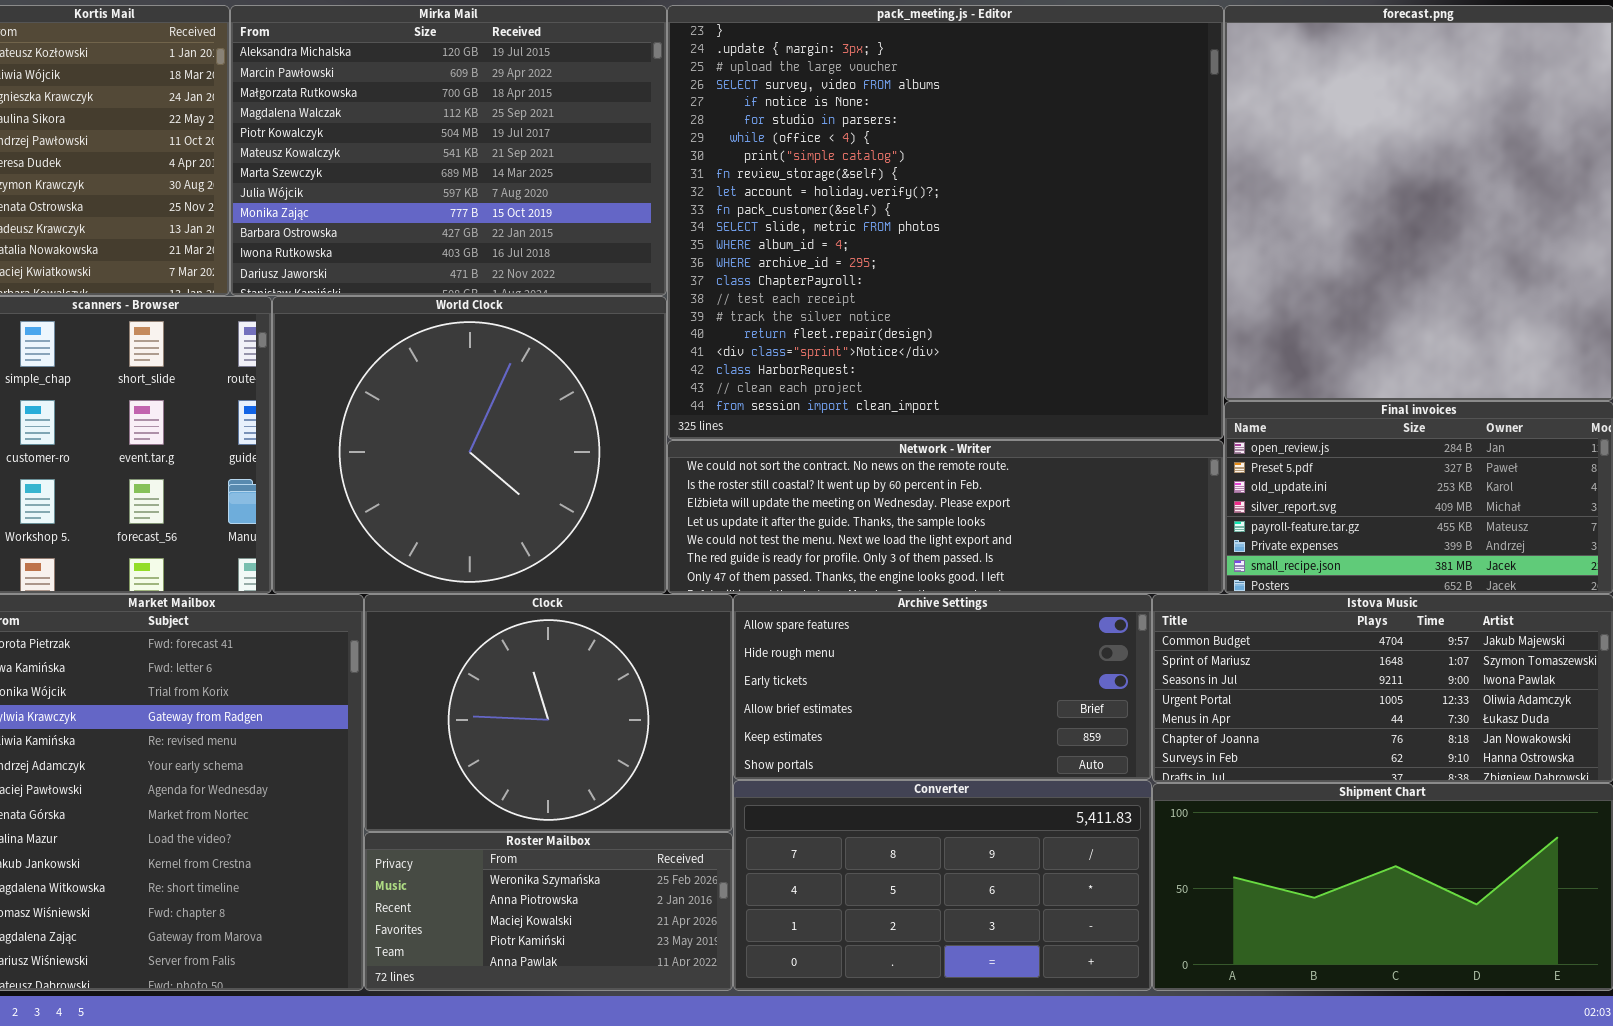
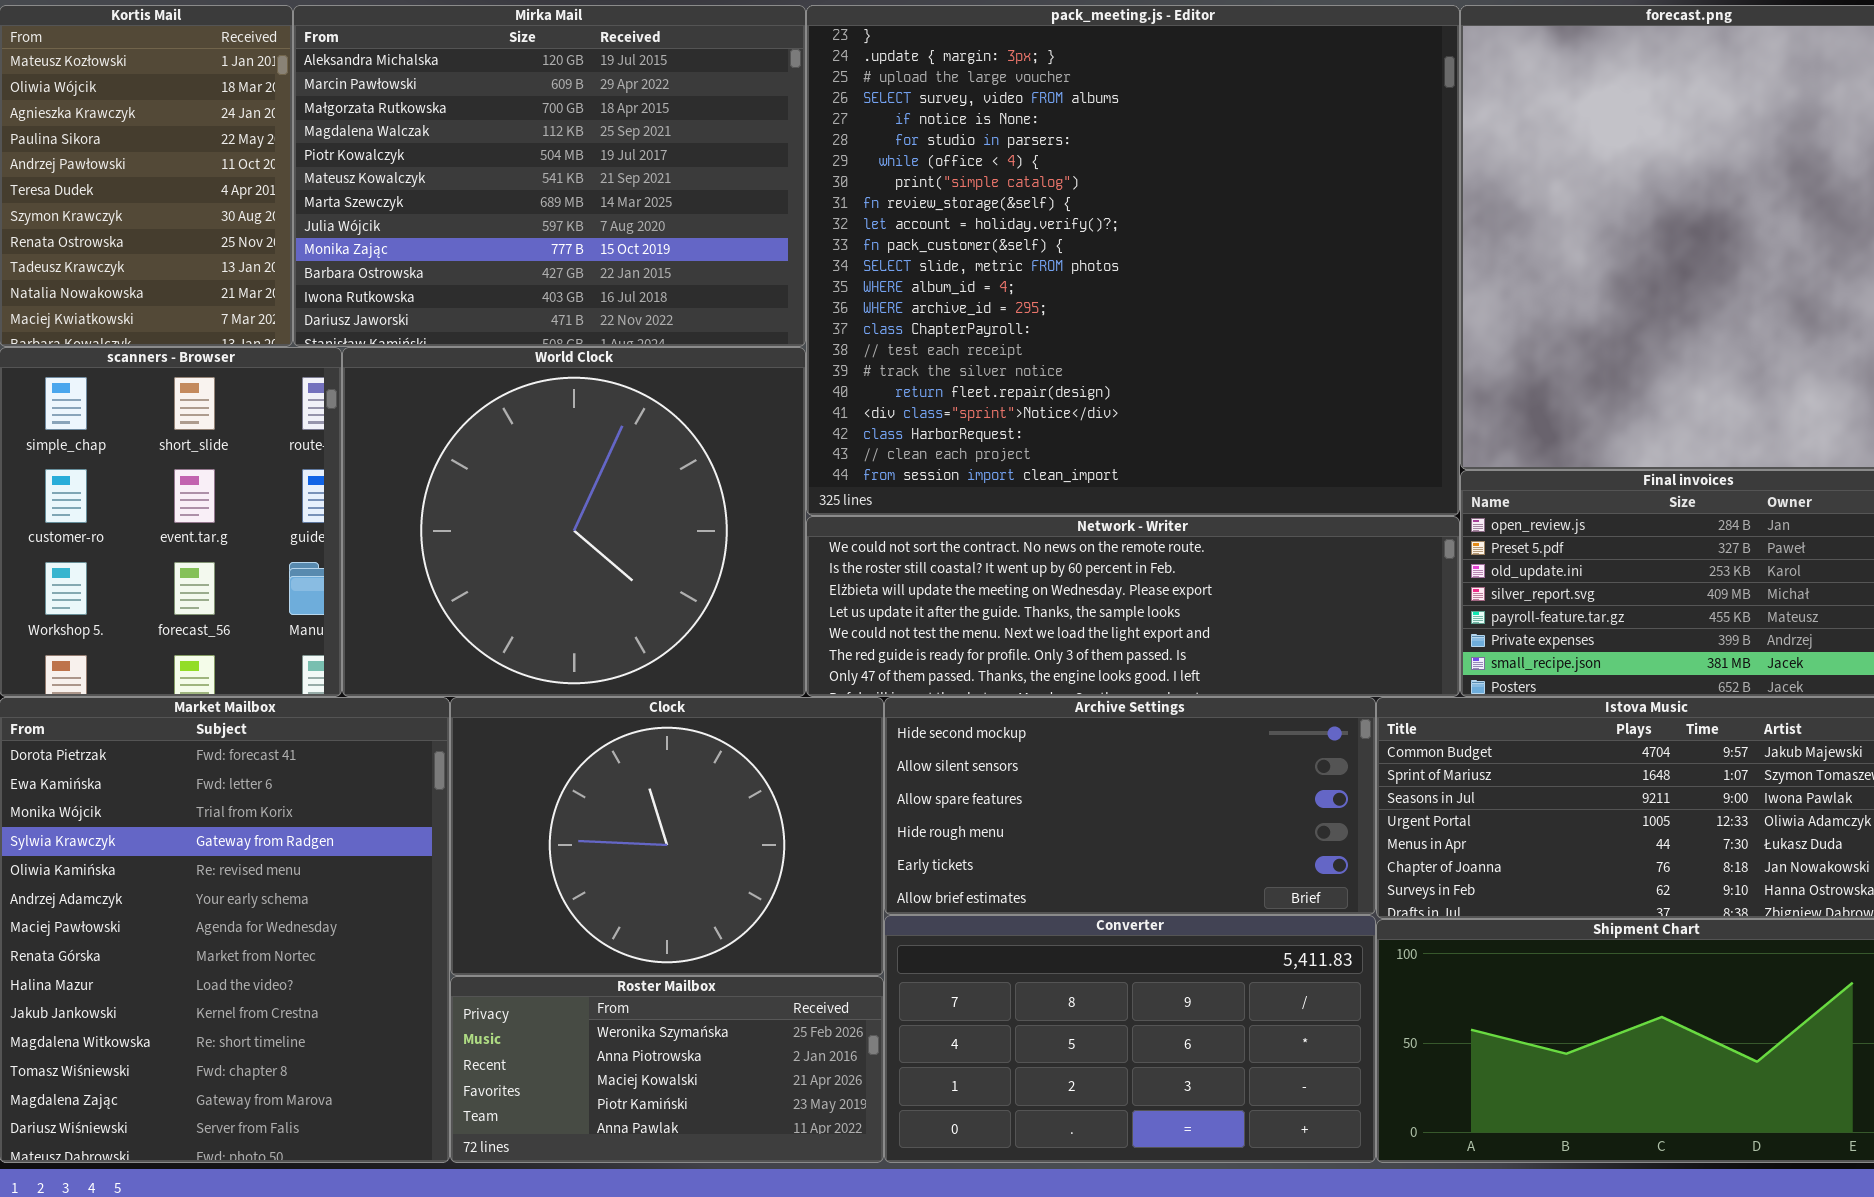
Archive Settings: [733,594,1152,780] -> [884,697,1376,915], scrolled up 2 rows

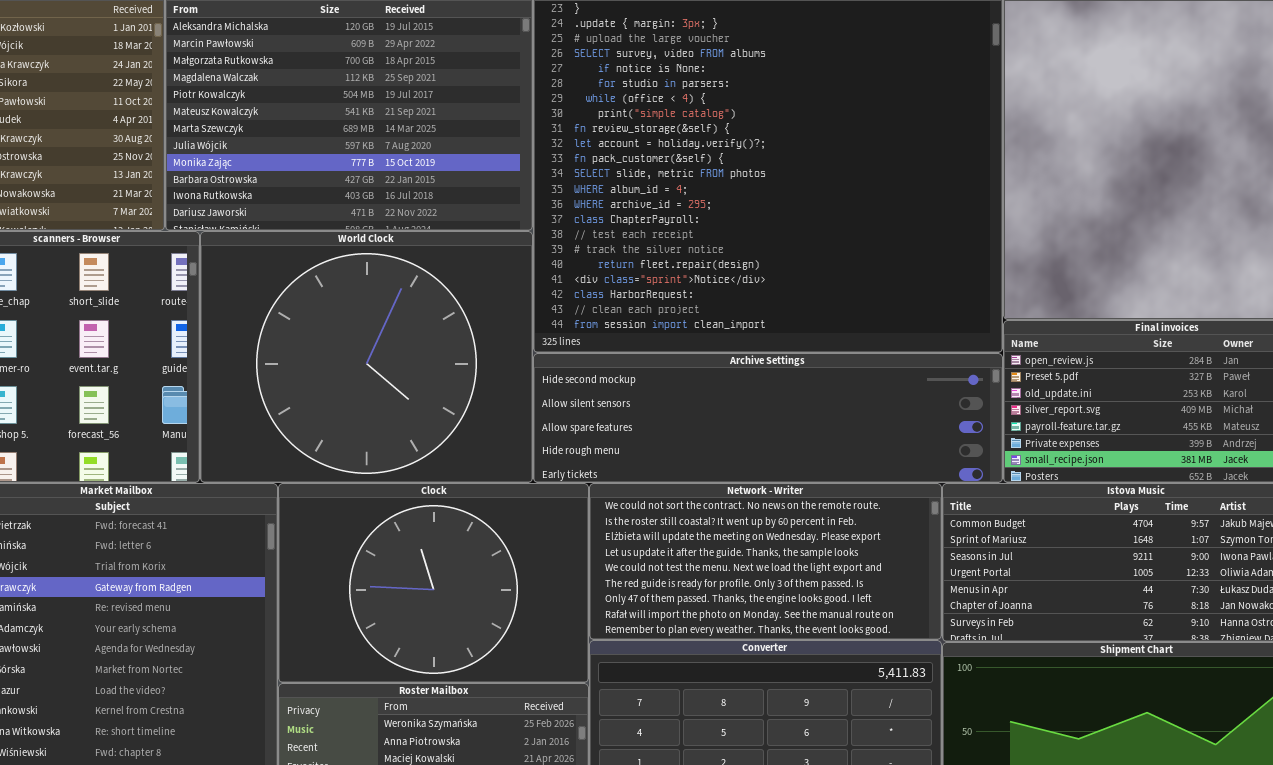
Network - Writer: [806,516,1460,697] -> [589,483,942,640], moved, resized
Archive Settings: [884,697,1376,915] -> [533,353,1003,483], moved, resized

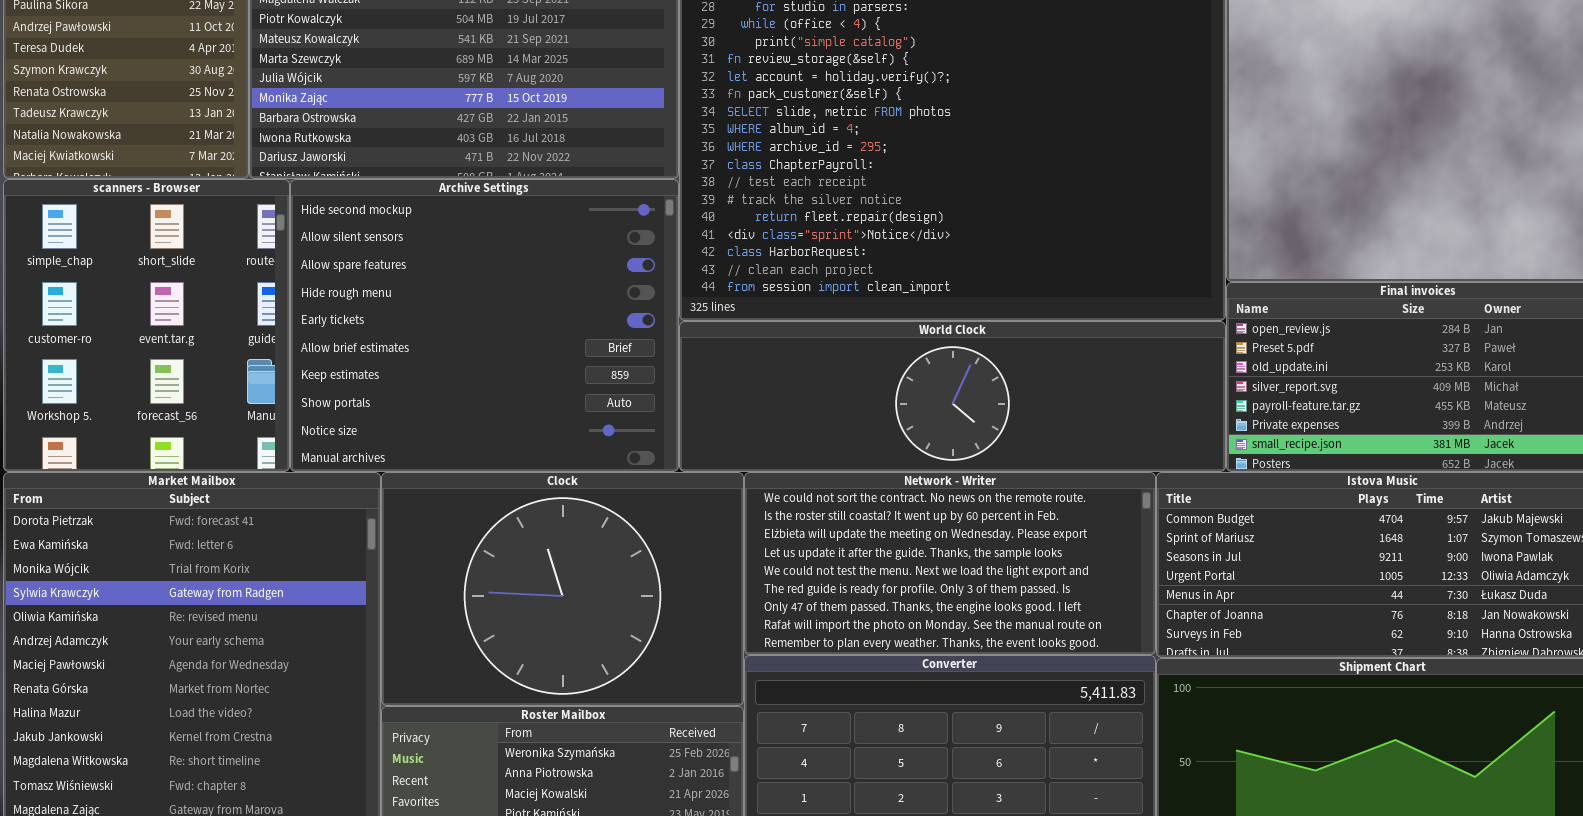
World Clock: [200,231,533,483] -> [679,321,1226,472], moved, resized
Archive Settings: [533,353,1003,483] -> [290,179,679,472], moved, resized

